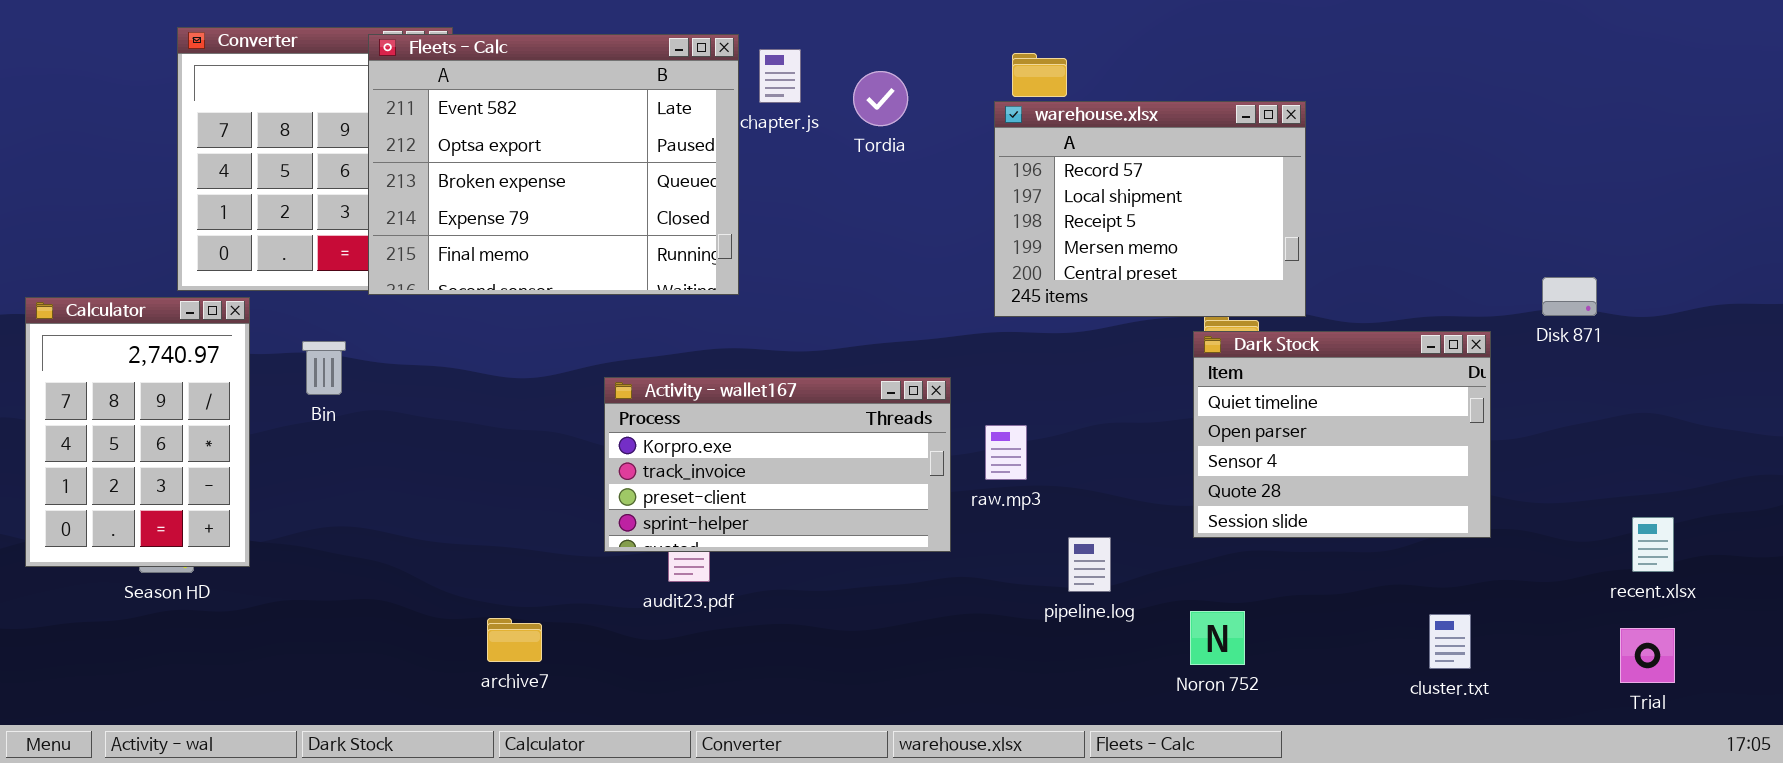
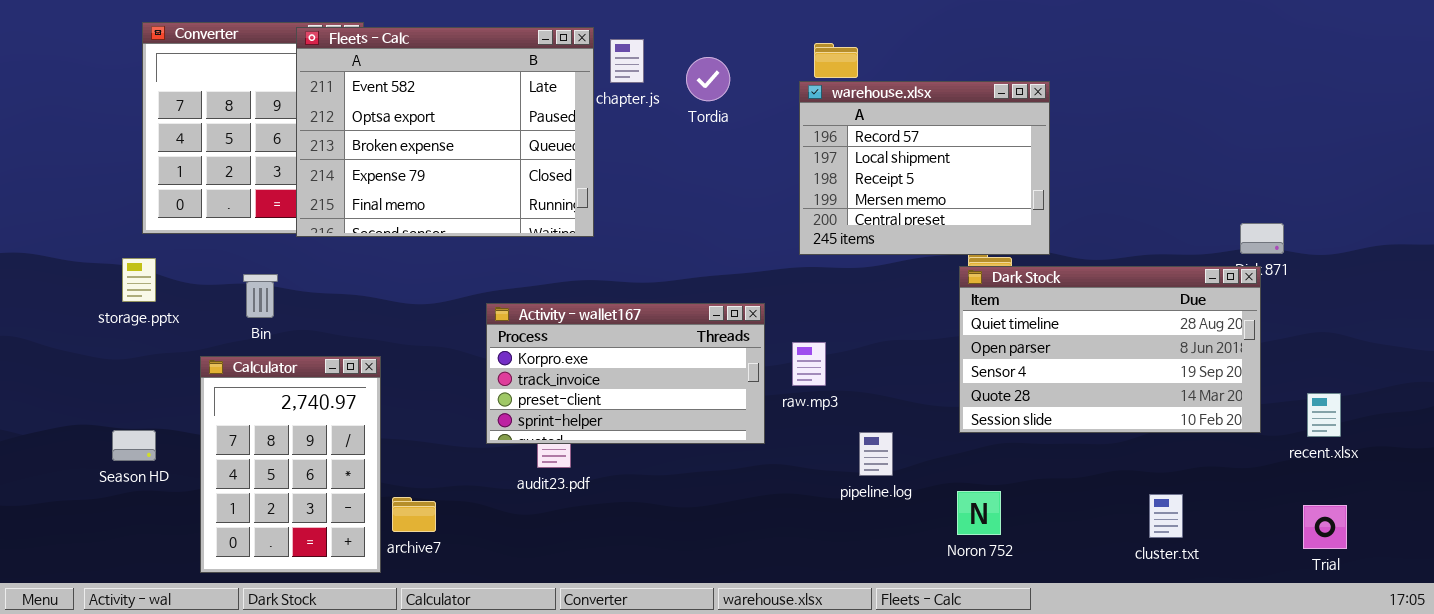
Calculator: [25,297,250,567] -> [200,356,381,573], moved
Dark Stock: [1193,331,1491,538] -> [959,266,1261,433], resized
recent.xlsx: [1632,517,1674,572] -> [1307,393,1341,437], moved

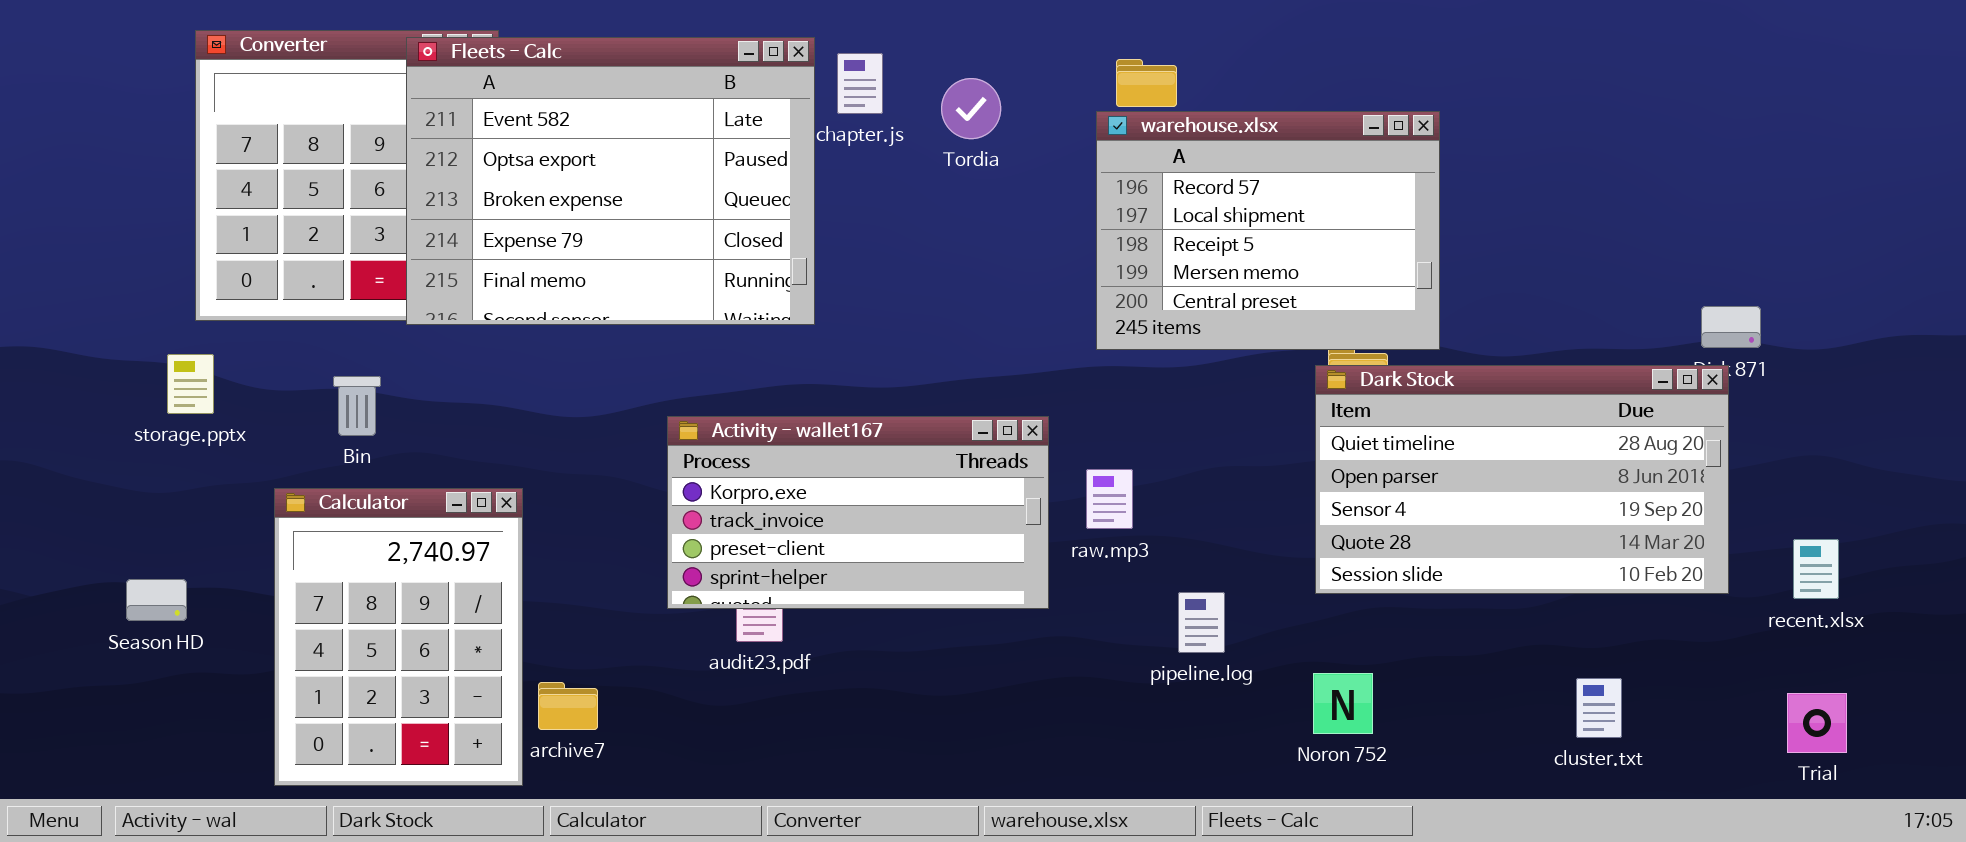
Season HD: [112,430,156,461] -> [126,579,187,621], moved

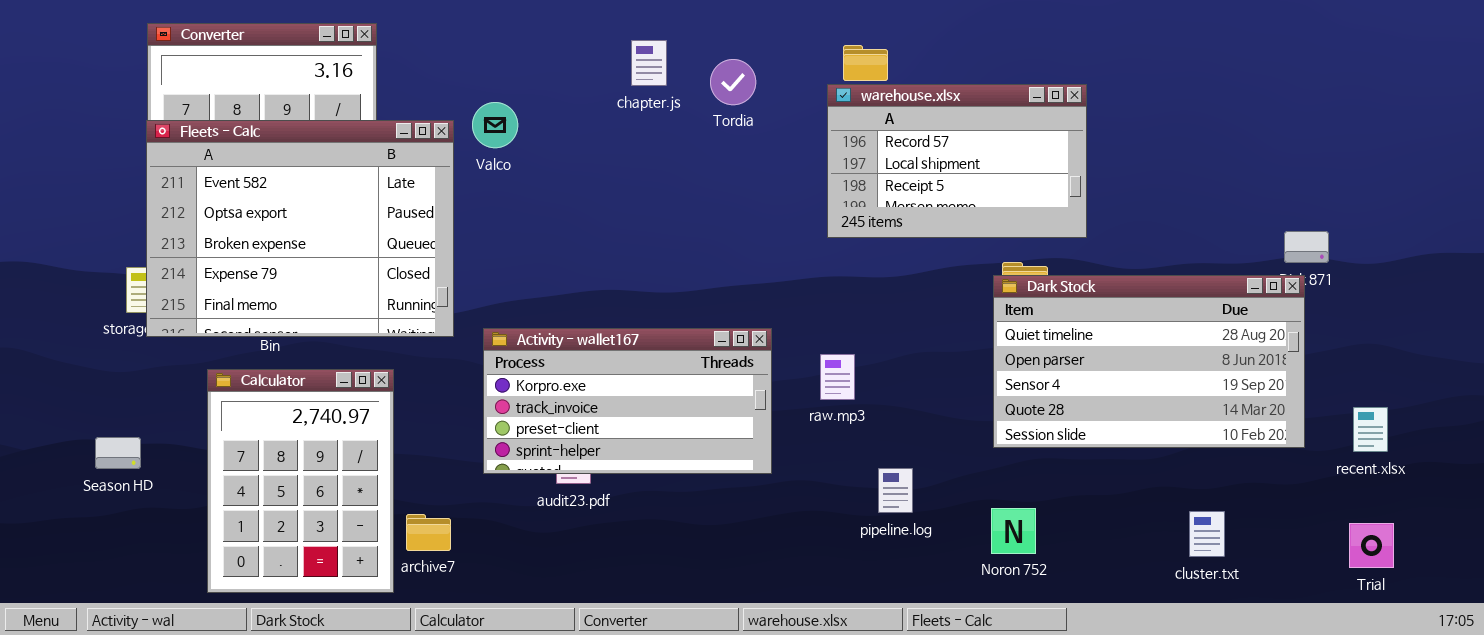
Fleets - Calc: [406,37,815,325] -> [146,120,454,337], moved
warehouse.xlsx: [1096,111,1440,350] -> [827,84,1087,238], resized
Activity - wallet167: [667,416,1049,609] -> [483,328,772,474], moved
pipeline.log: [1178,592,1225,653] -> [878,468,913,513], moved

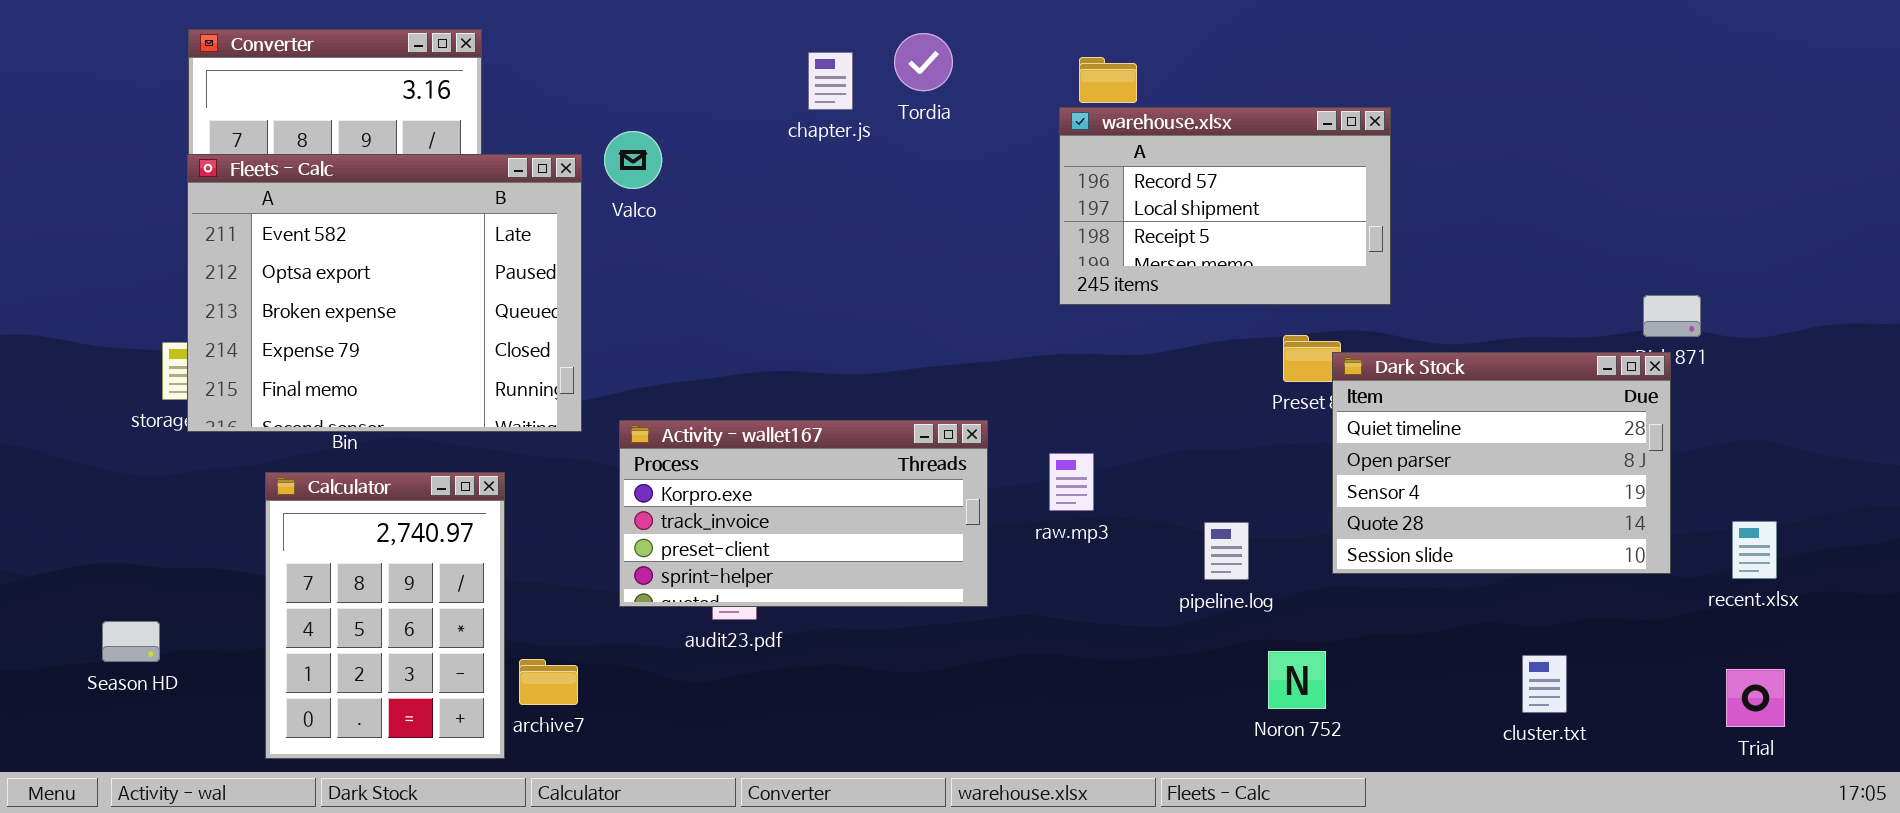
Tordia: [710,59,756,105] -> [894,33,953,91], moved
Dark Stock: [993,275,1305,448] -> [1332,352,1671,574], resized
Season HD: [95,437,141,469] -> [102,621,160,662], moved
pipeline.log: [878,468,913,513] -> [1204,522,1249,580], moved

